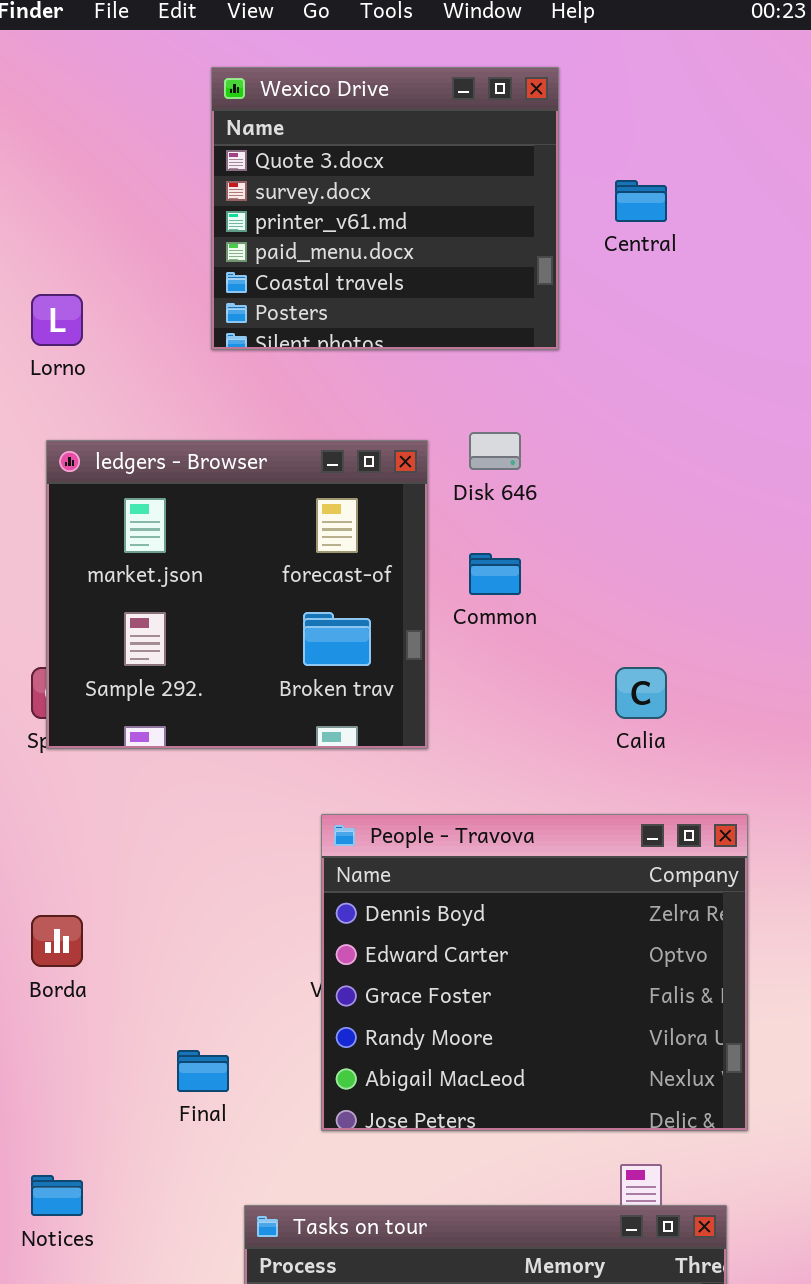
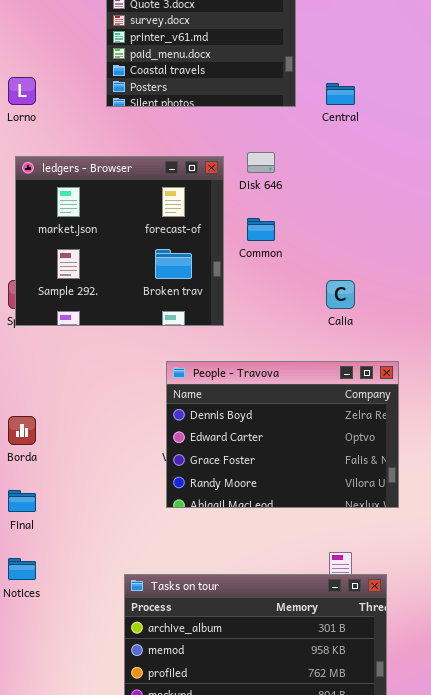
Central: [615,180,667,222] -> [326,83,355,105], moved
People - Travova: [321,814,748,1131] -> [166,361,399,508], resized
Final: [177,1050,229,1092] -> [8,490,36,512], moved

